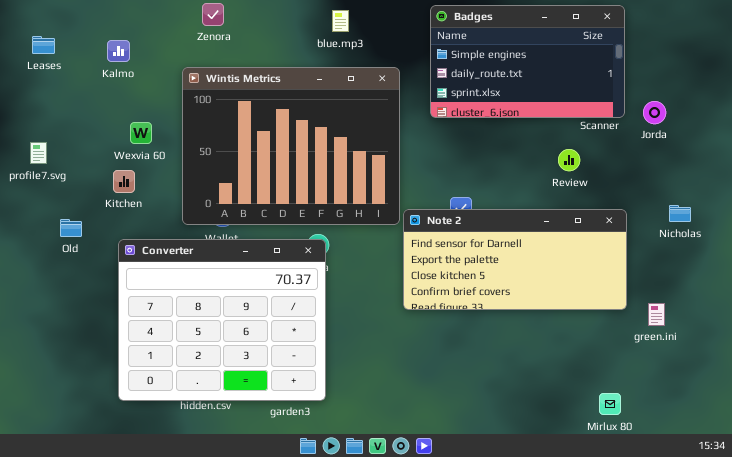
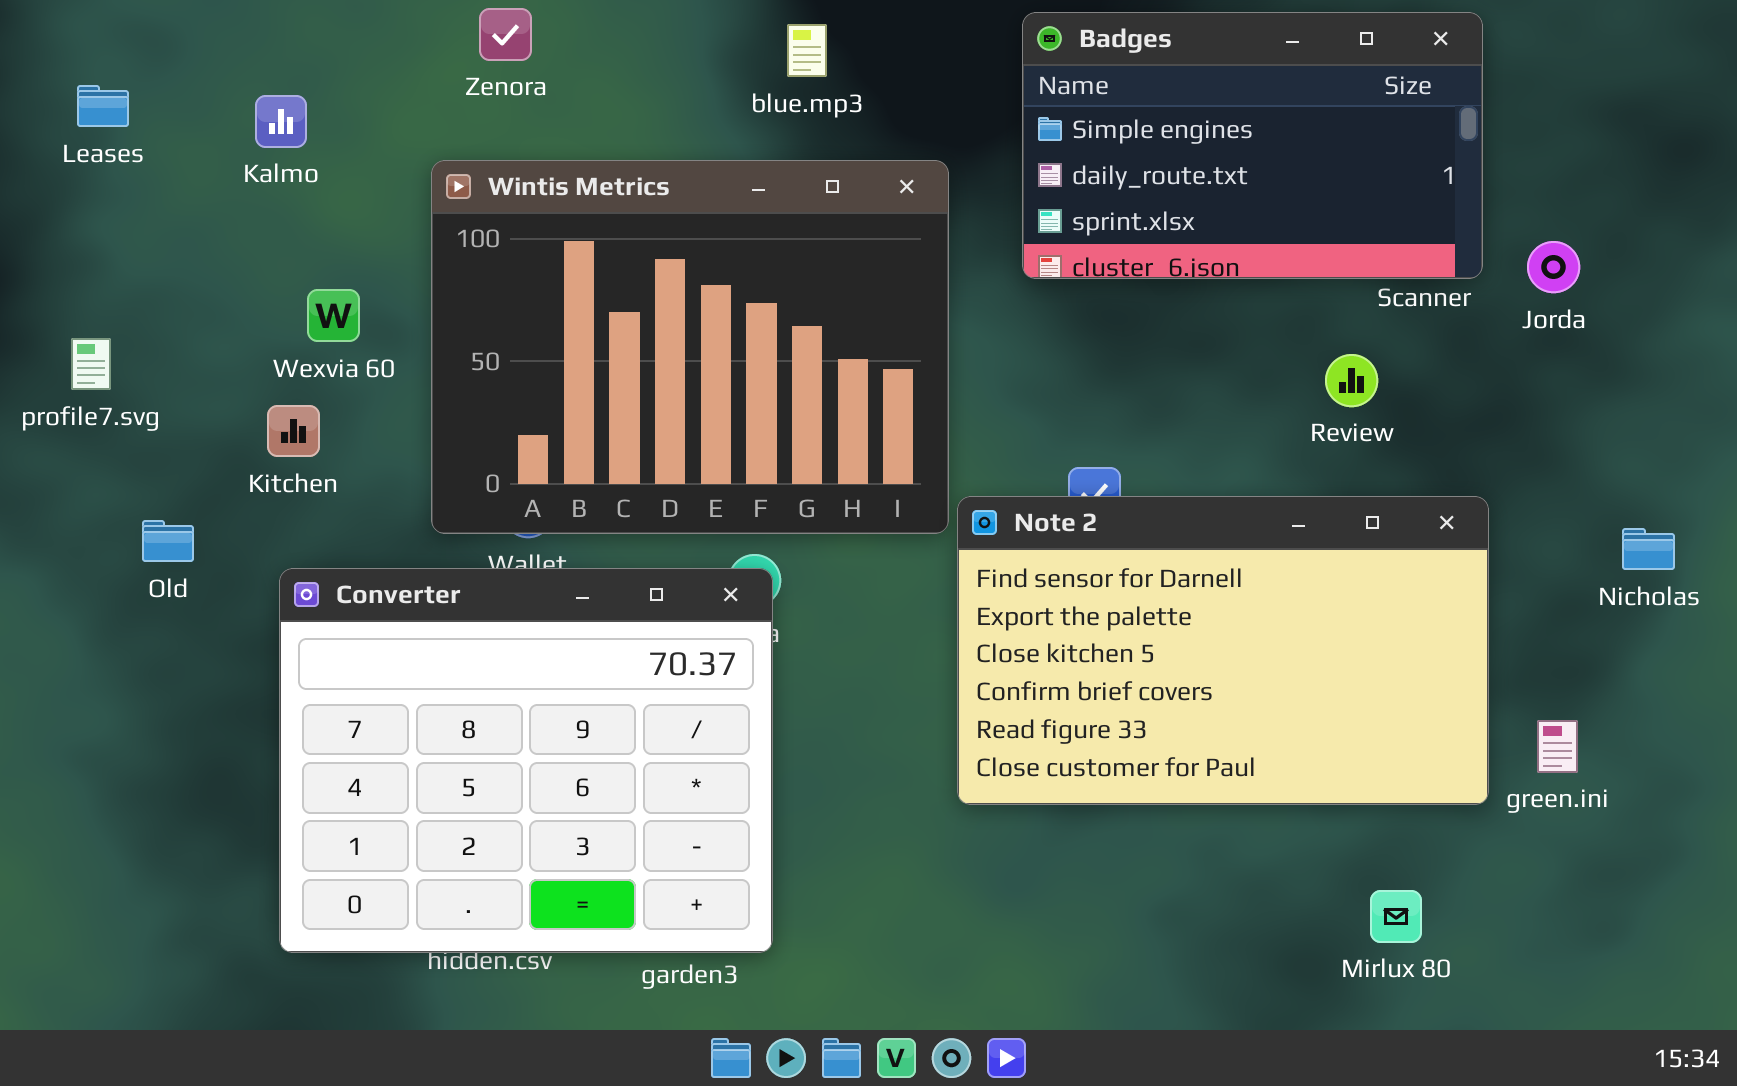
Nicholas: [669,205,691,222] -> [1622,528,1675,570], moved
Note 2: [403,209,627,310] -> [957,496,1489,805], resized
Mirlux 80: [599,393,621,415] -> [1370,890,1422,943], moved

